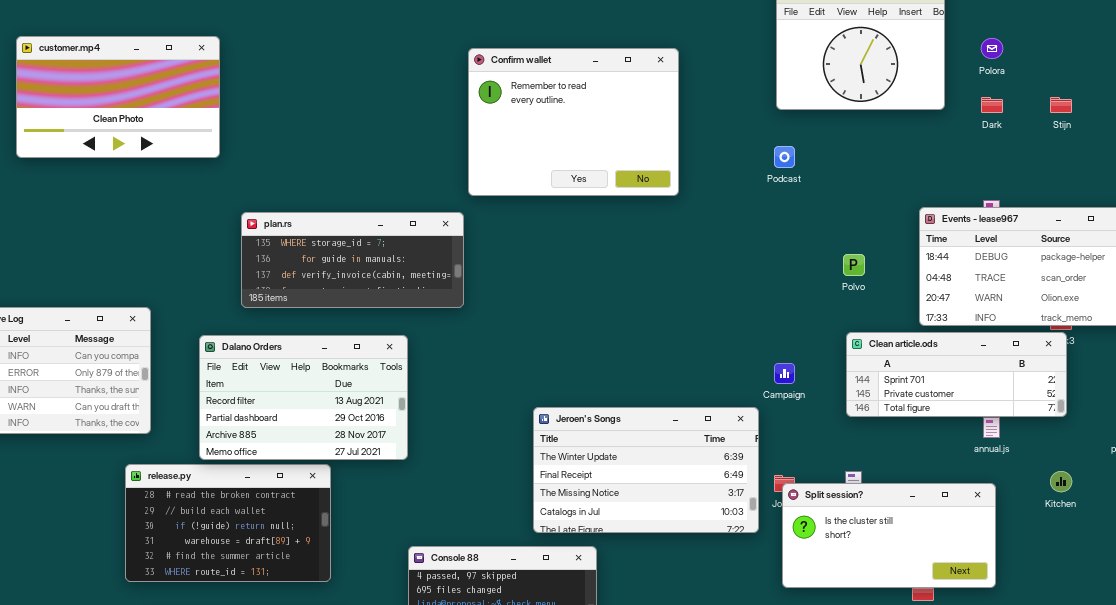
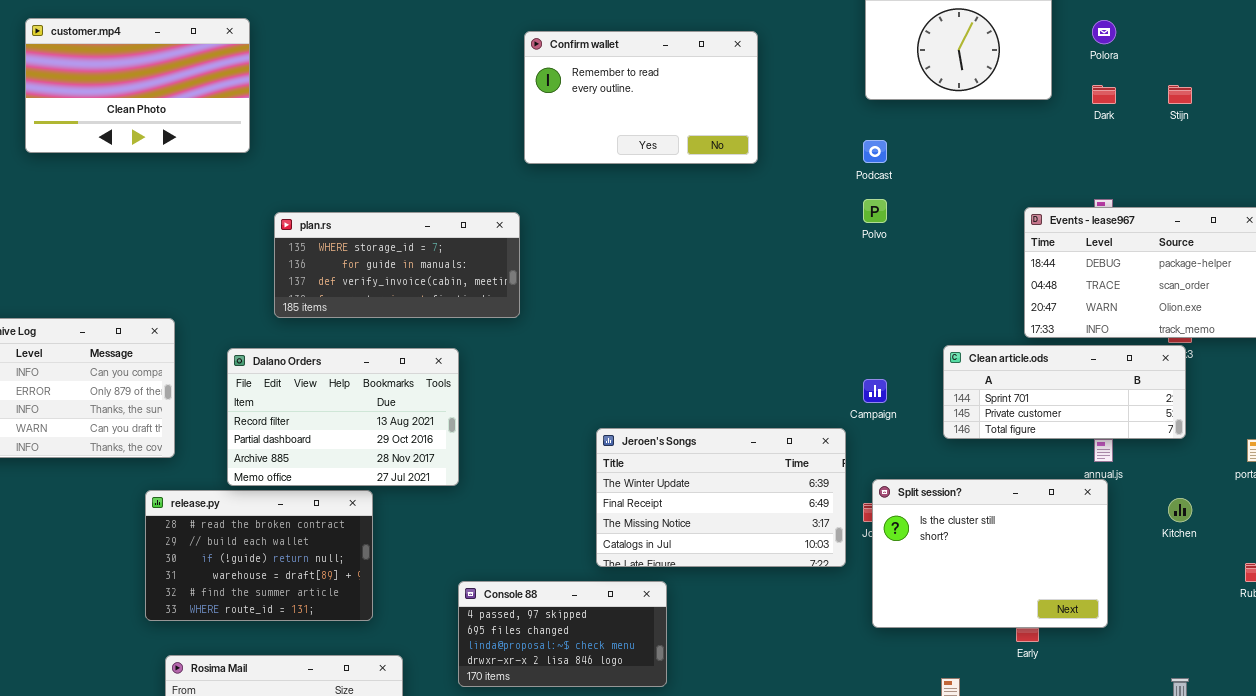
Confirm wallet: [468,48,679,196] -> [524,31,758,164], resized
Polvo: [843,254,865,276] -> [863,199,887,223], moved
Split session?: [782,483,996,588] -> [872,479,1108,628], resized

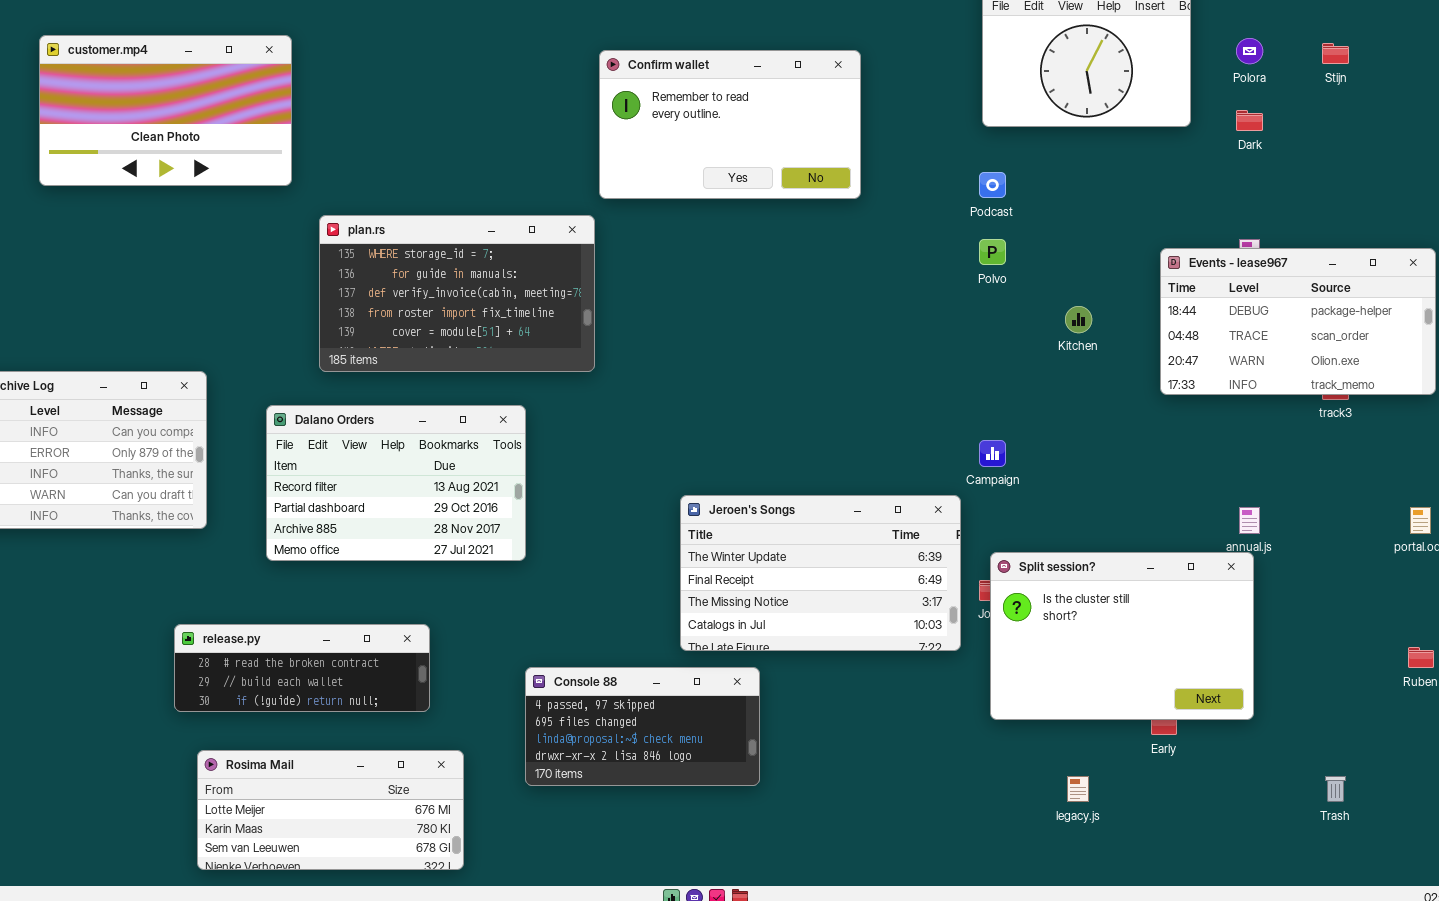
Stijn: [1168,85,1192,104] -> [1322,43,1349,64], moved
plan.rs: [274,212,520,318] -> [319,215,595,372], resized
Clean article.ods: [943,345,1186,439] -> none, closed
release.py: [145,490,373,621] -> [174,624,430,712], resized
Kitchen: [1168,498,1192,522] -> [1065,306,1092,333], moved

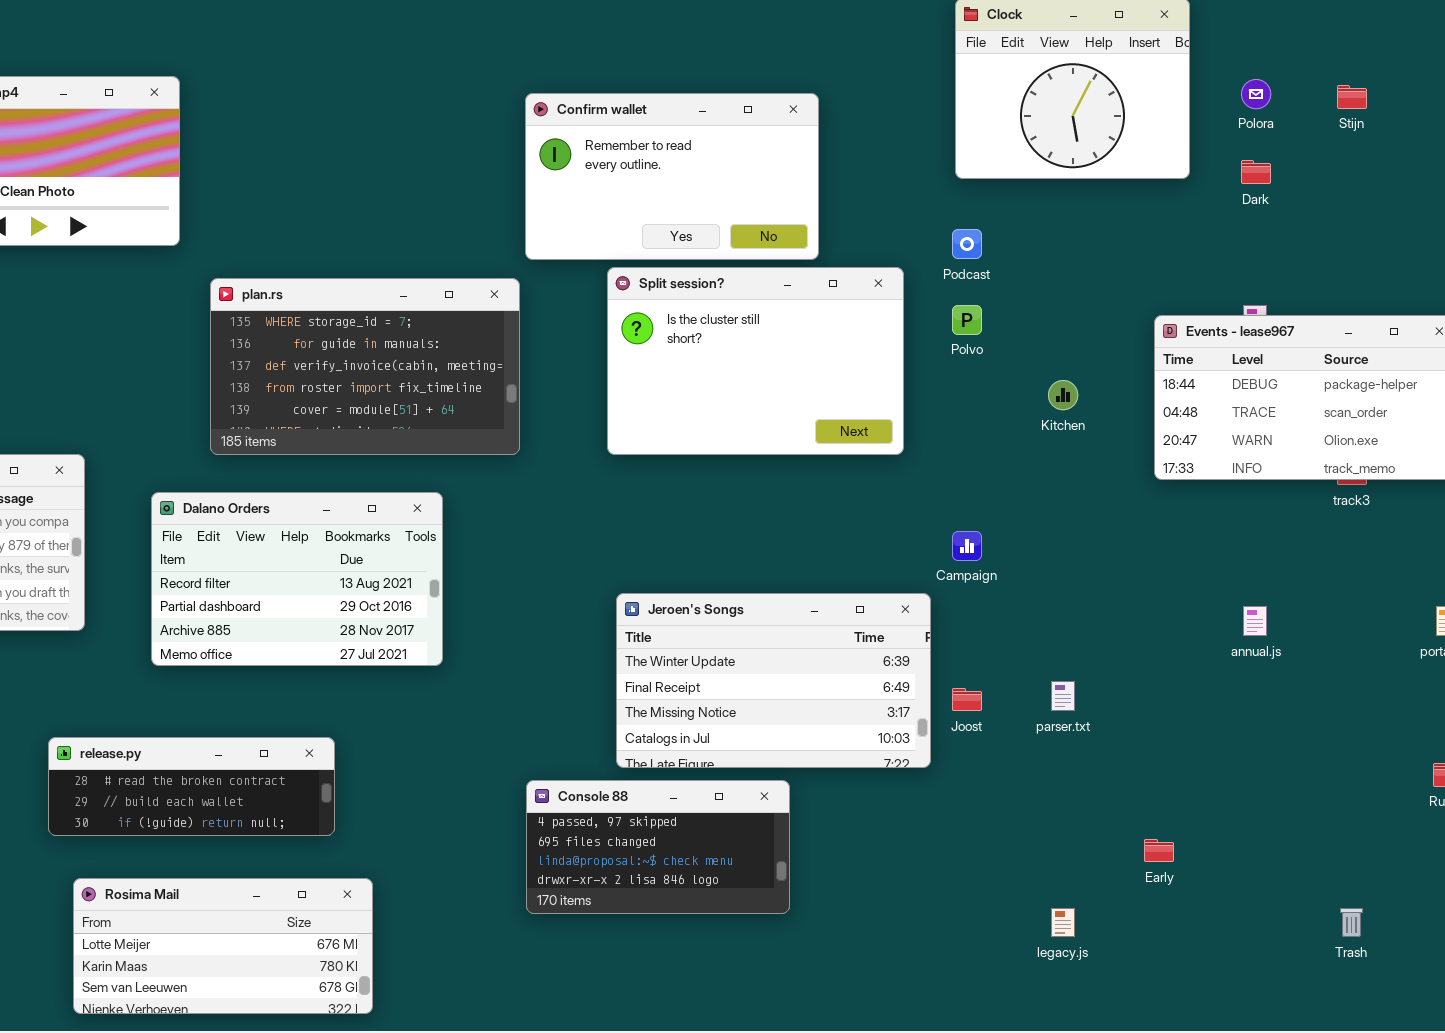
Split session?: [990,552,1254,720] -> [607,267,904,455], moved
Console 88: [525,667,760,786] -> [526,780,790,914], moved

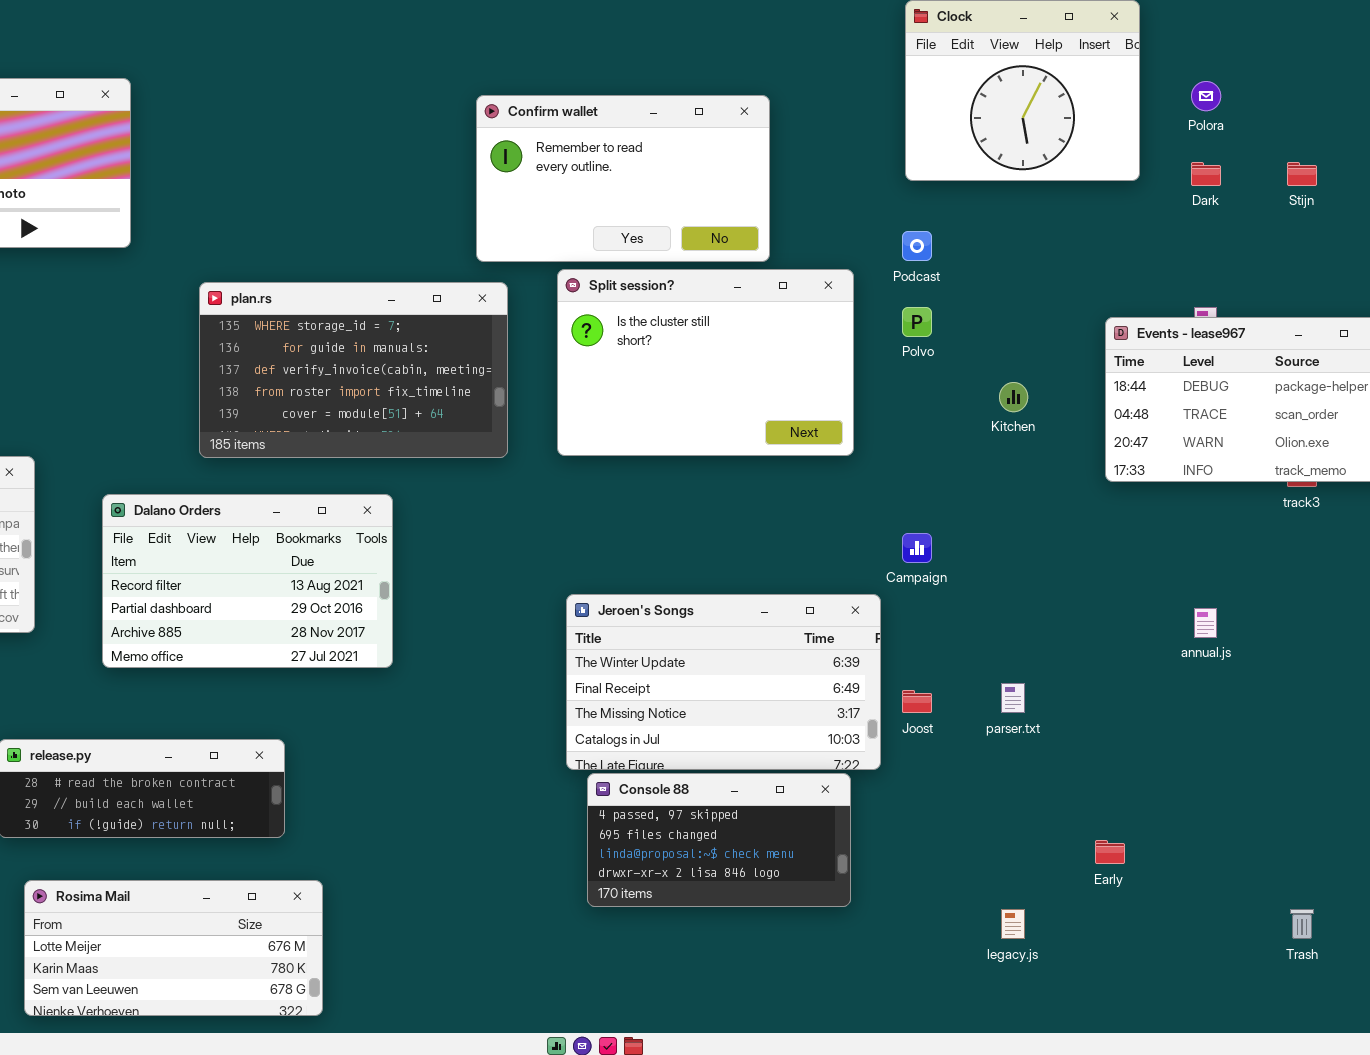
Stijn: [1337,85,1367,109] -> [1287,162,1317,186], moved
plan.rs: [210,278,520,455] -> [199,282,508,458], moved
Console 88: [526,780,790,914] -> [587,773,851,907], moved

